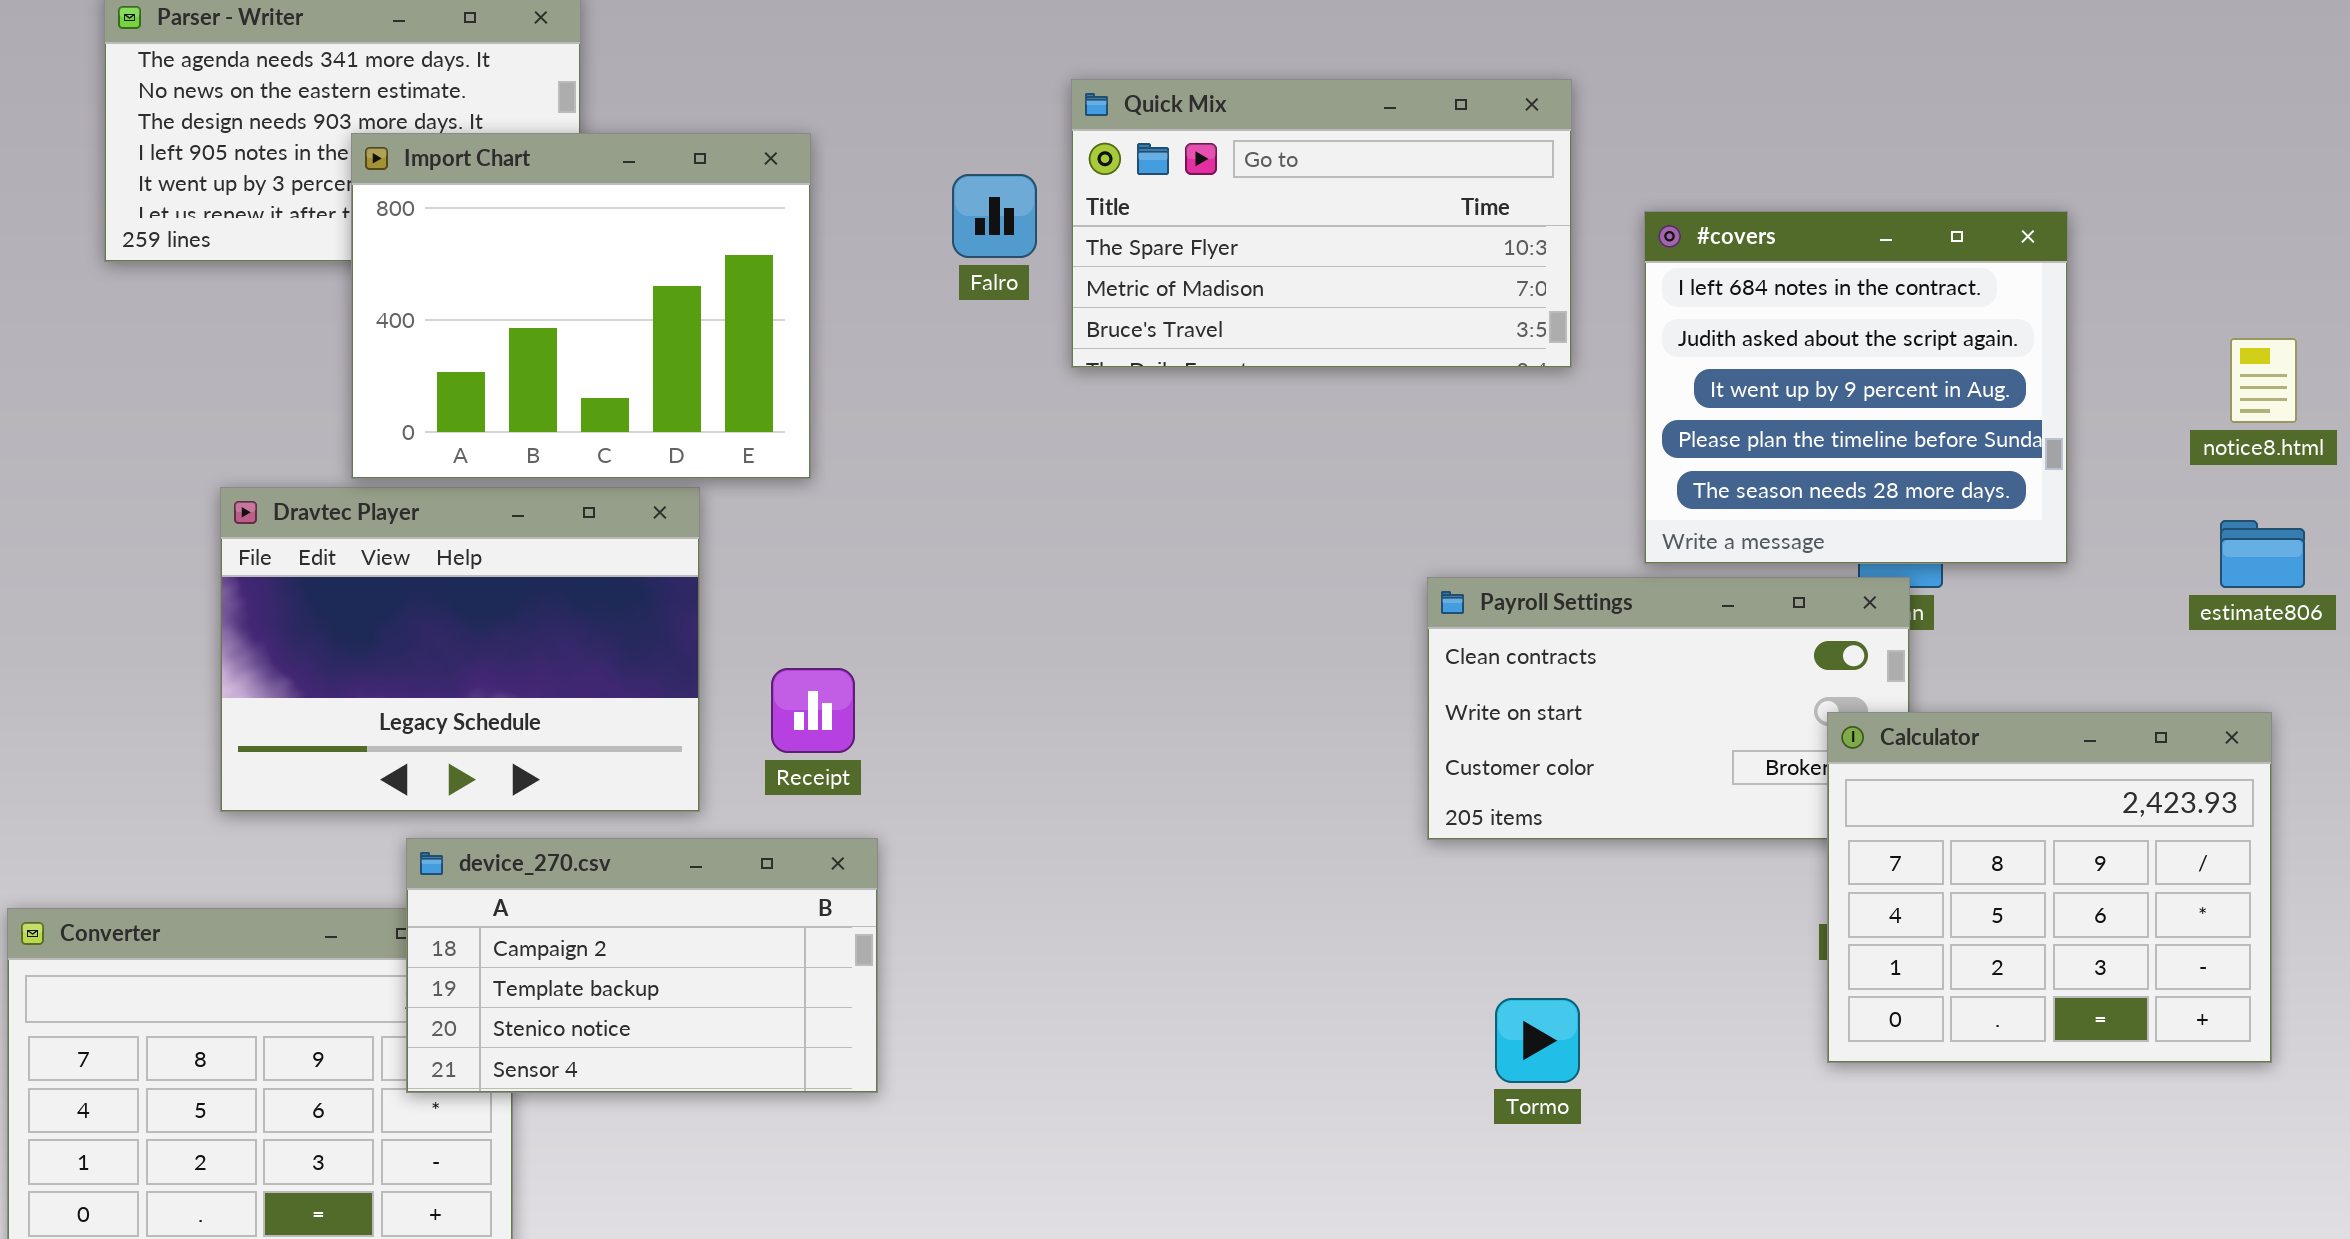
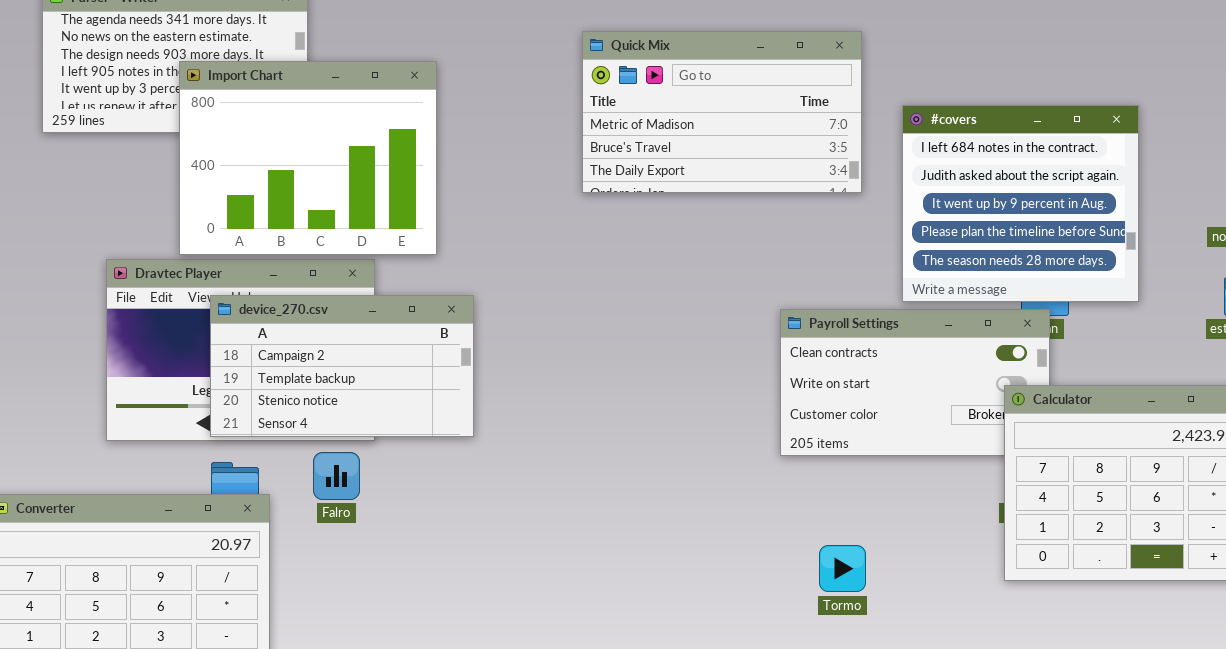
Quick Mix: [1071,79,1572,368] -> [582,31,862,193], scrolled down 1 row
Falro: [952,174,1037,258] -> [313,452,360,500], moved
device_270.csv: [406,838,878,1093] -> [210,295,474,437], moved

